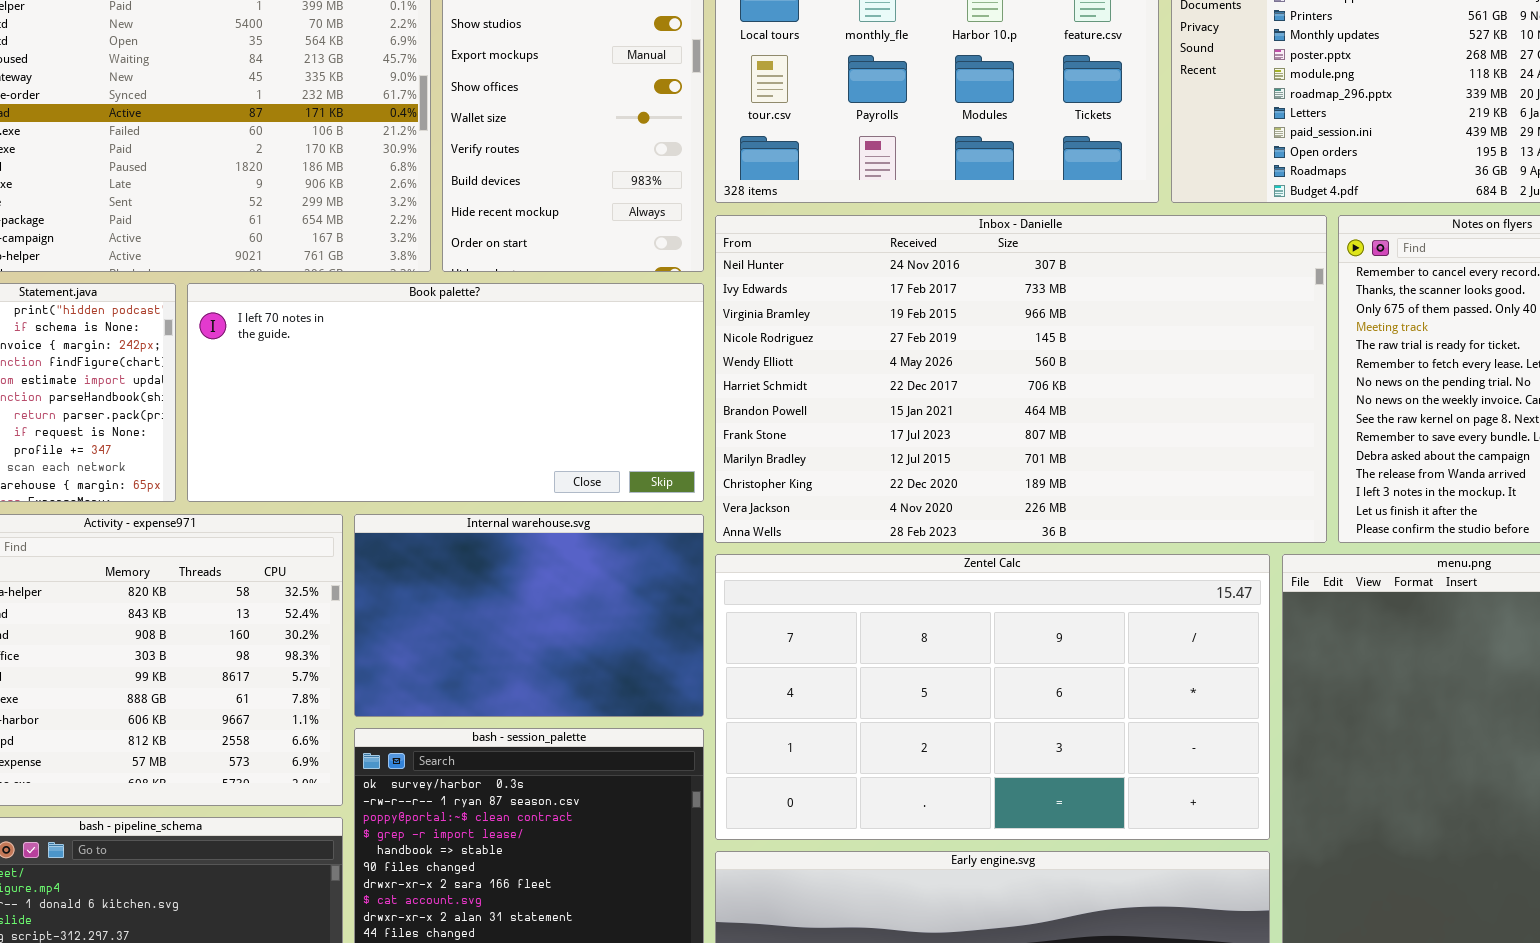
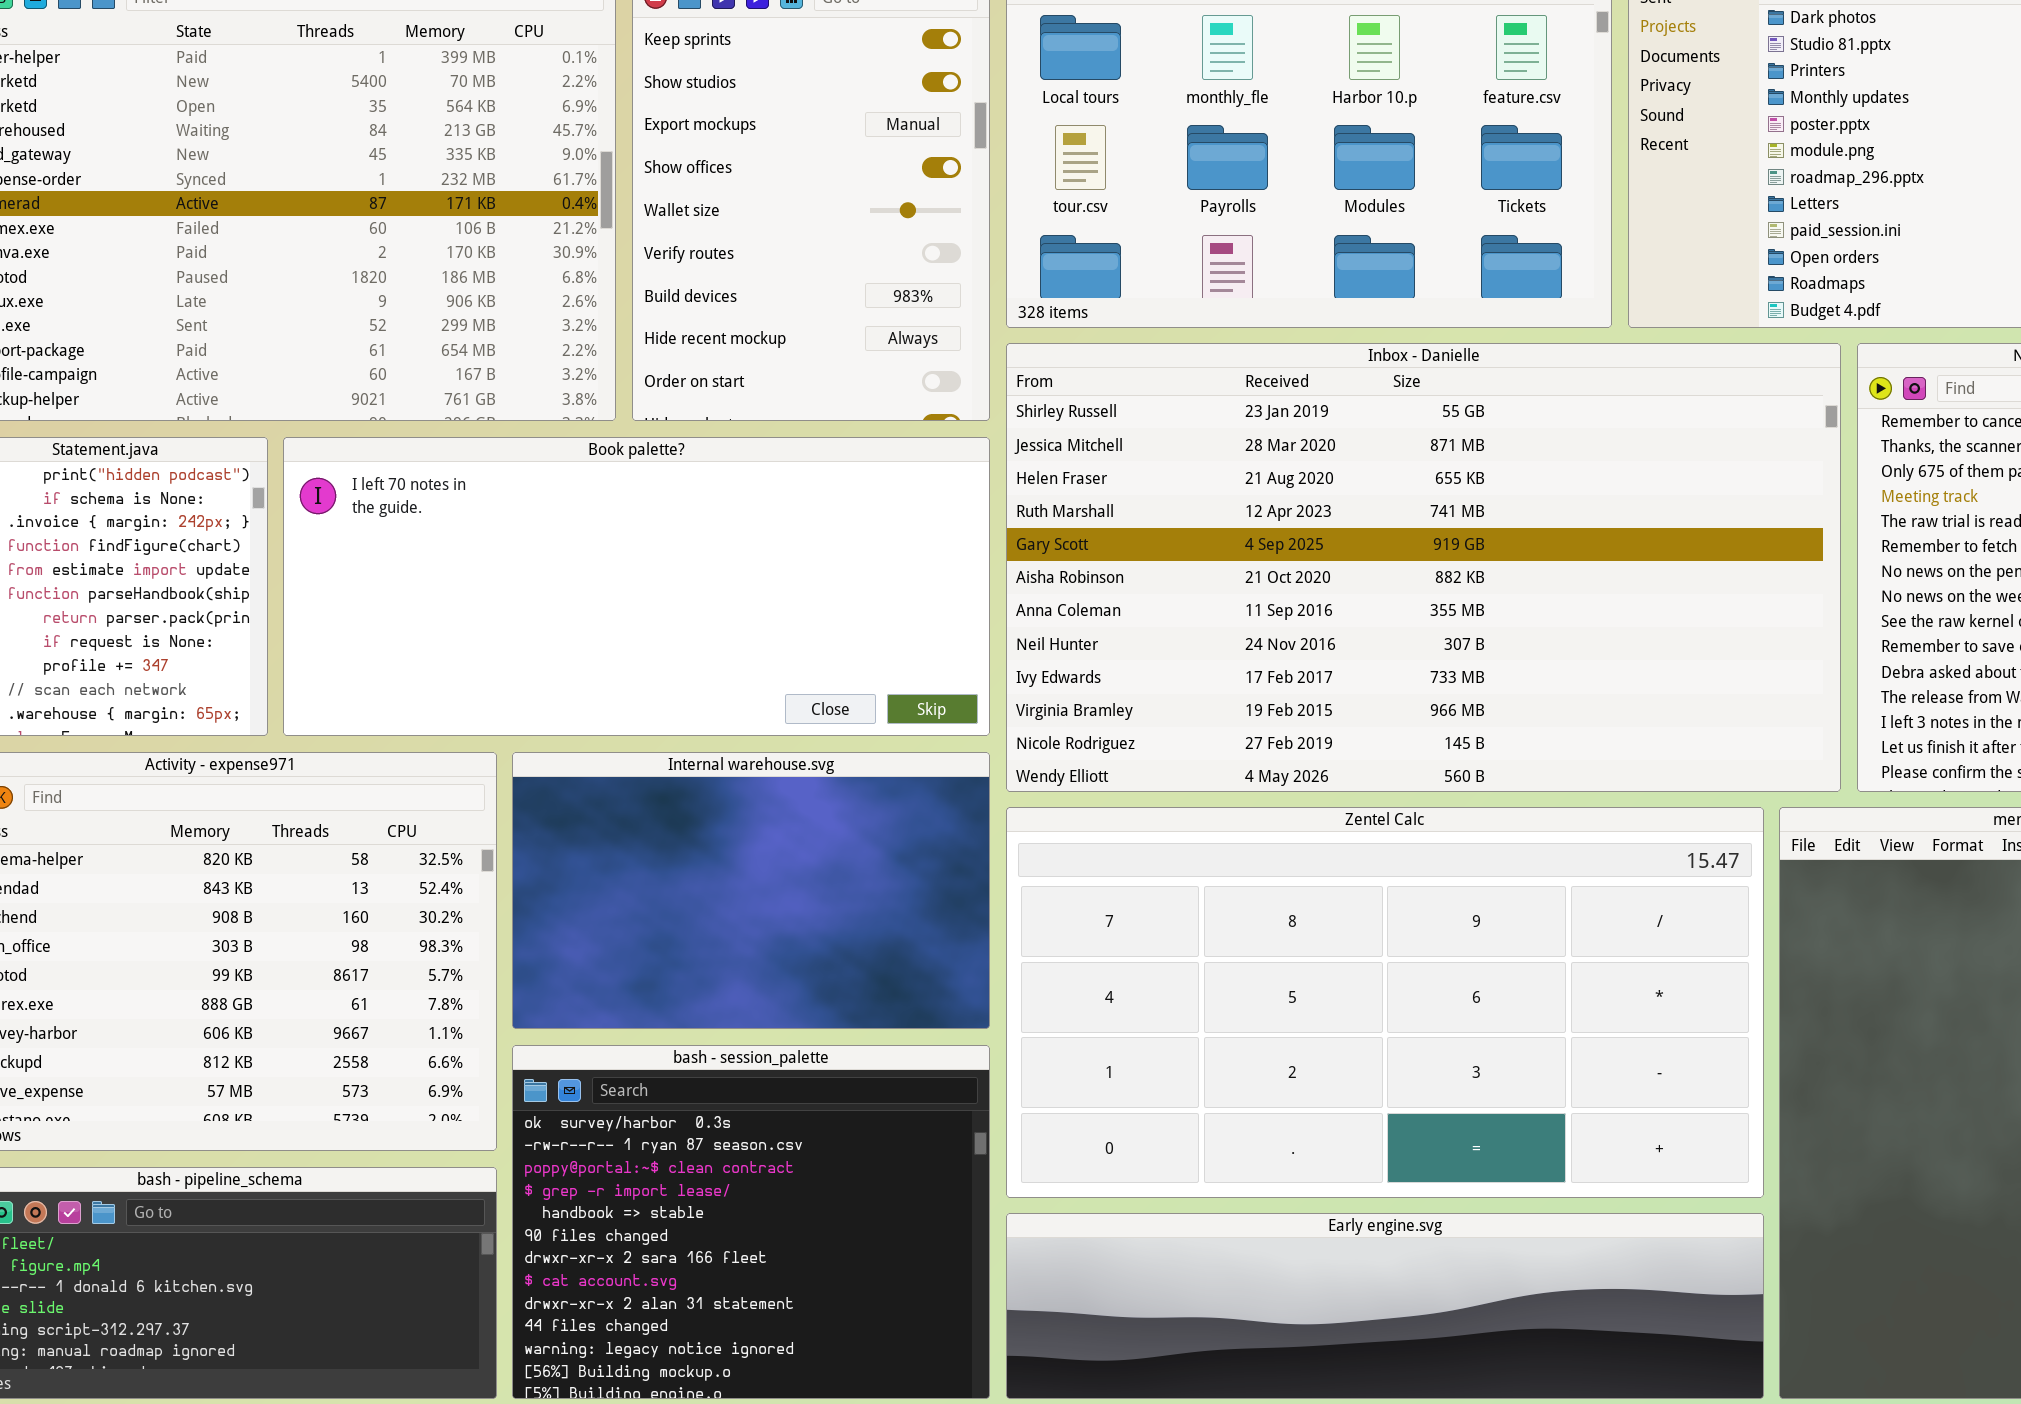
Inbox - Danielle: [715,215,1327,543] -> [1006,343,1841,792], scrolled up 7 rows

